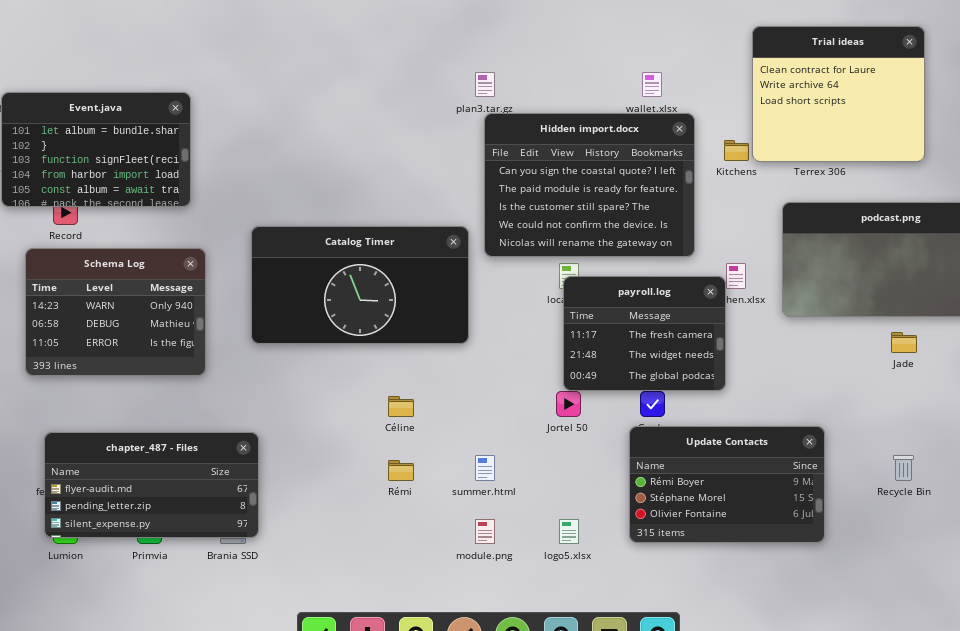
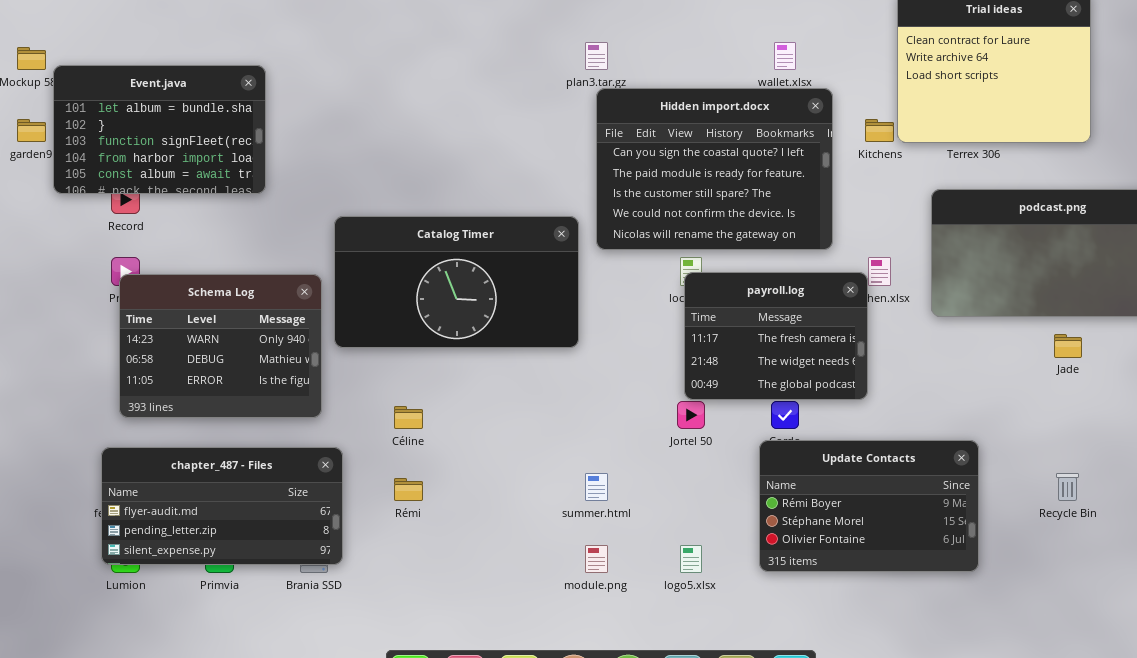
Schema Log: [25,248,206,376] -> [119,274,322,418], moved
Céline: [388,396,414,417] -> [394,406,423,429], moved
Rémi: [388,460,414,481] -> [394,478,423,501], moved

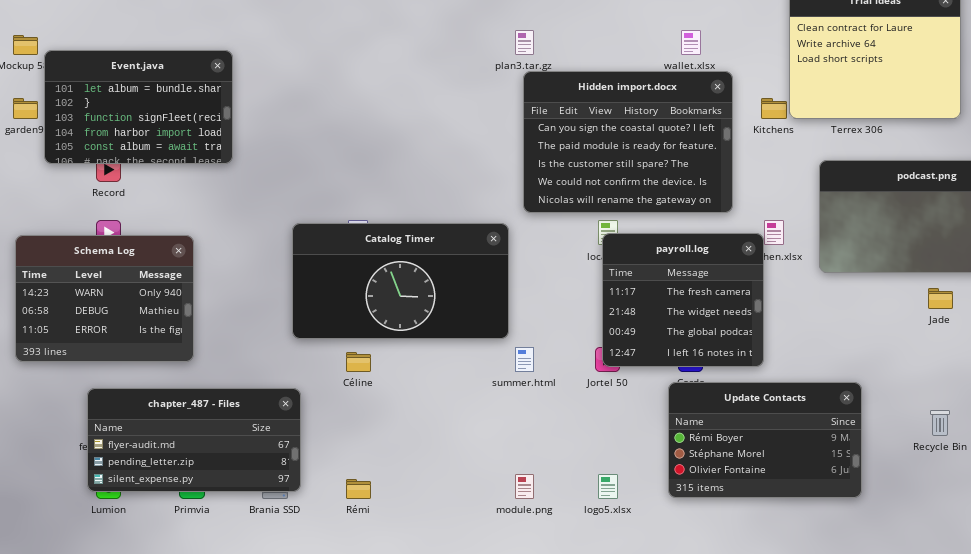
Catalog Timer: [334,216,579,348] -> [292,223,509,339], moved
payroll.log: [684,272,868,400] -> [602,233,764,367], resized
Schema Log: [119,274,322,418] -> [15,235,194,362], moved
summer.html: [585,473,608,501] -> [515,347,534,372], moved
Rémi: [394,478,423,501] -> [346,479,371,499], moved

